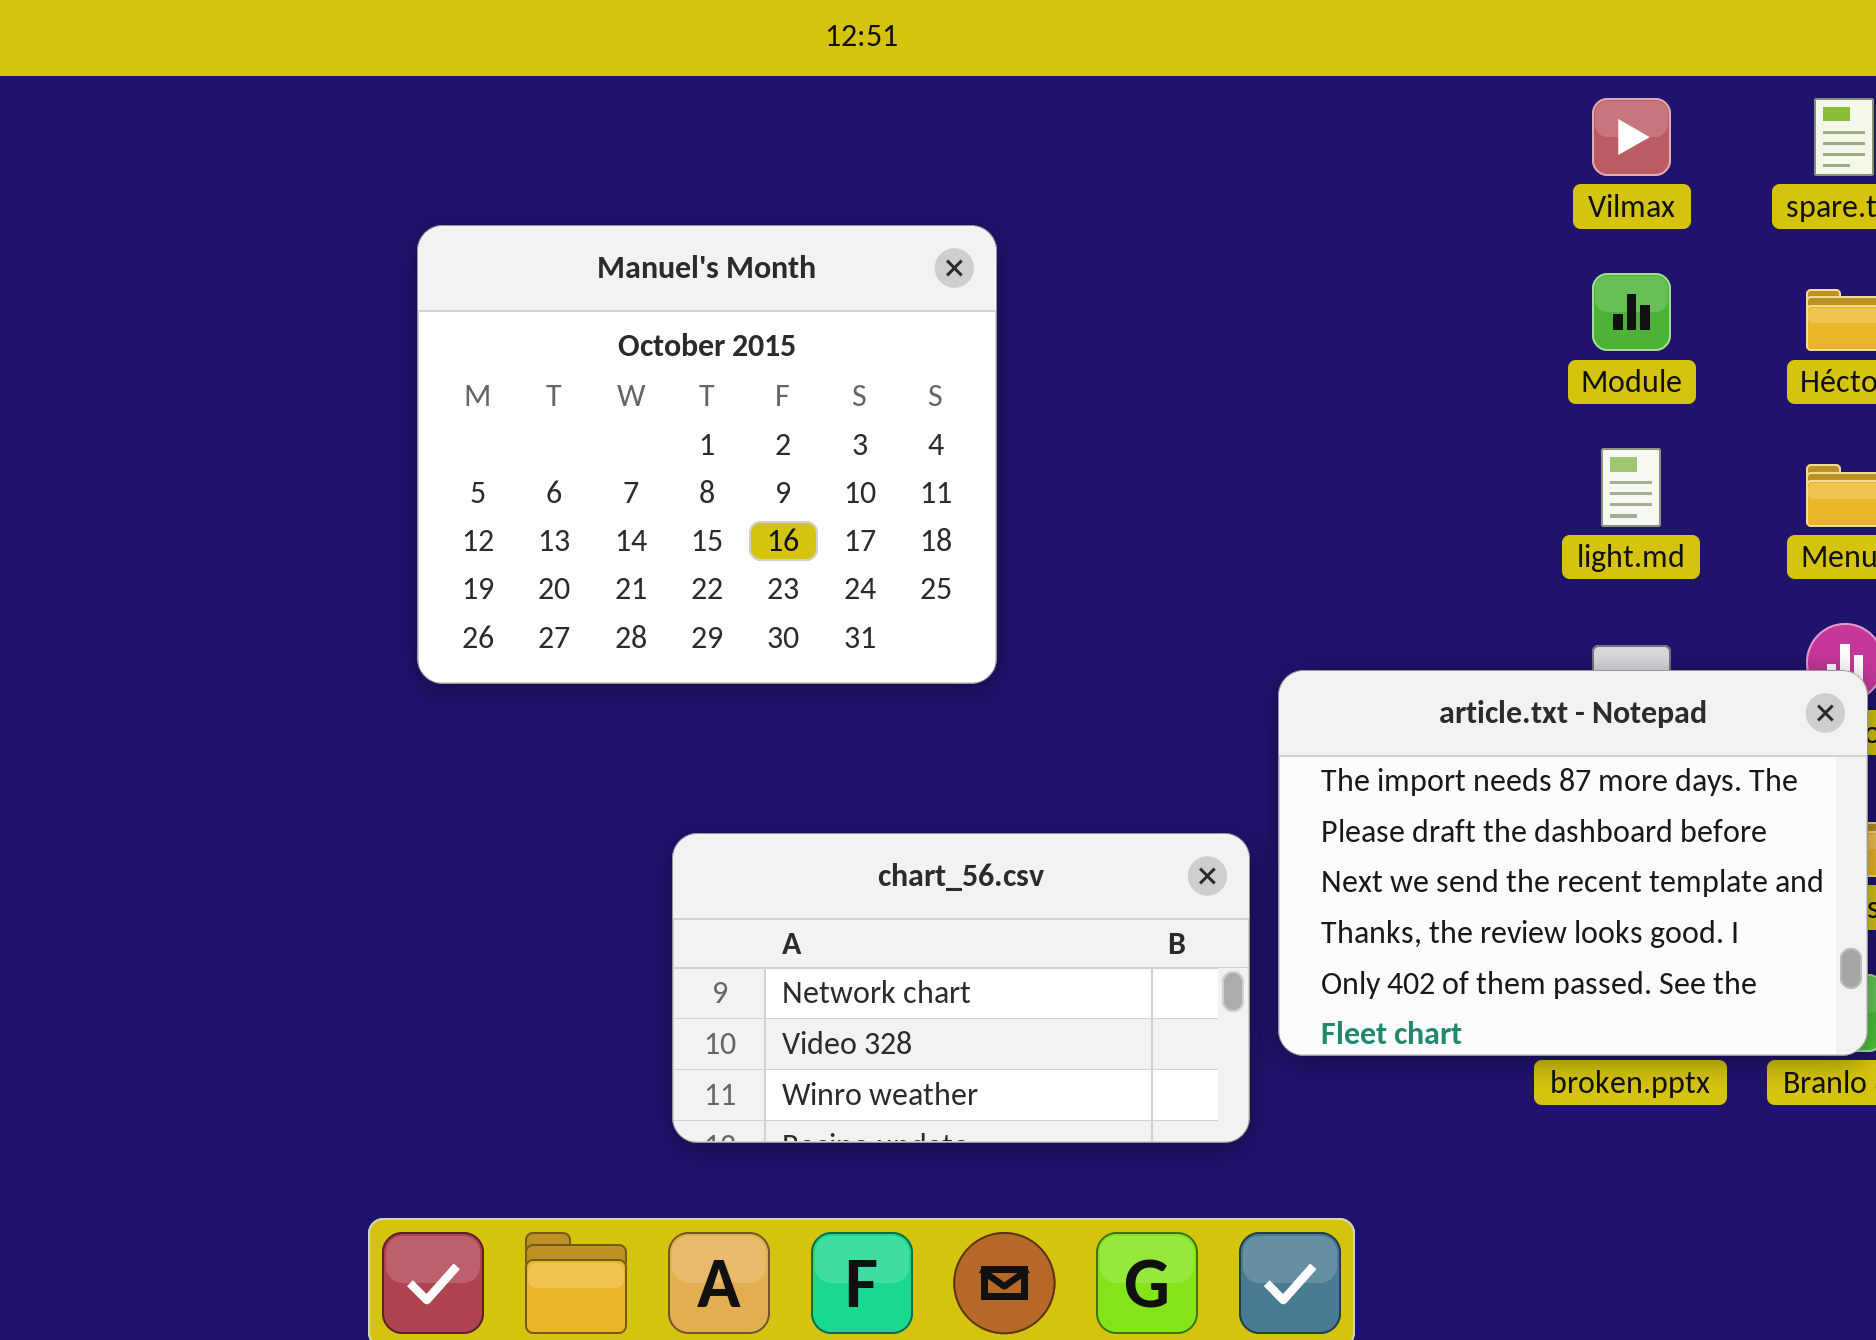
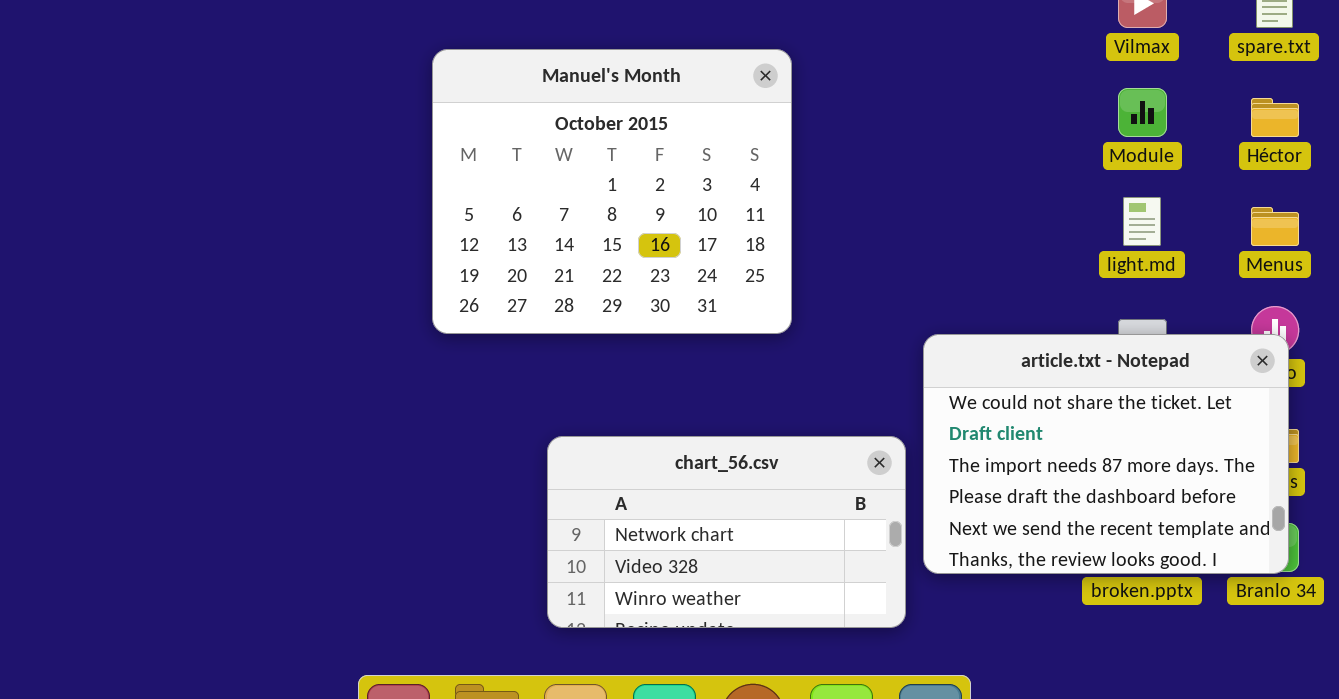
Manuel's Month: [417,225,997,684] -> [432,49,792,334], moved
article.txt - Notepad: [1278,670,1868,1056] -> [923,334,1289,574], scrolled up 2 rows

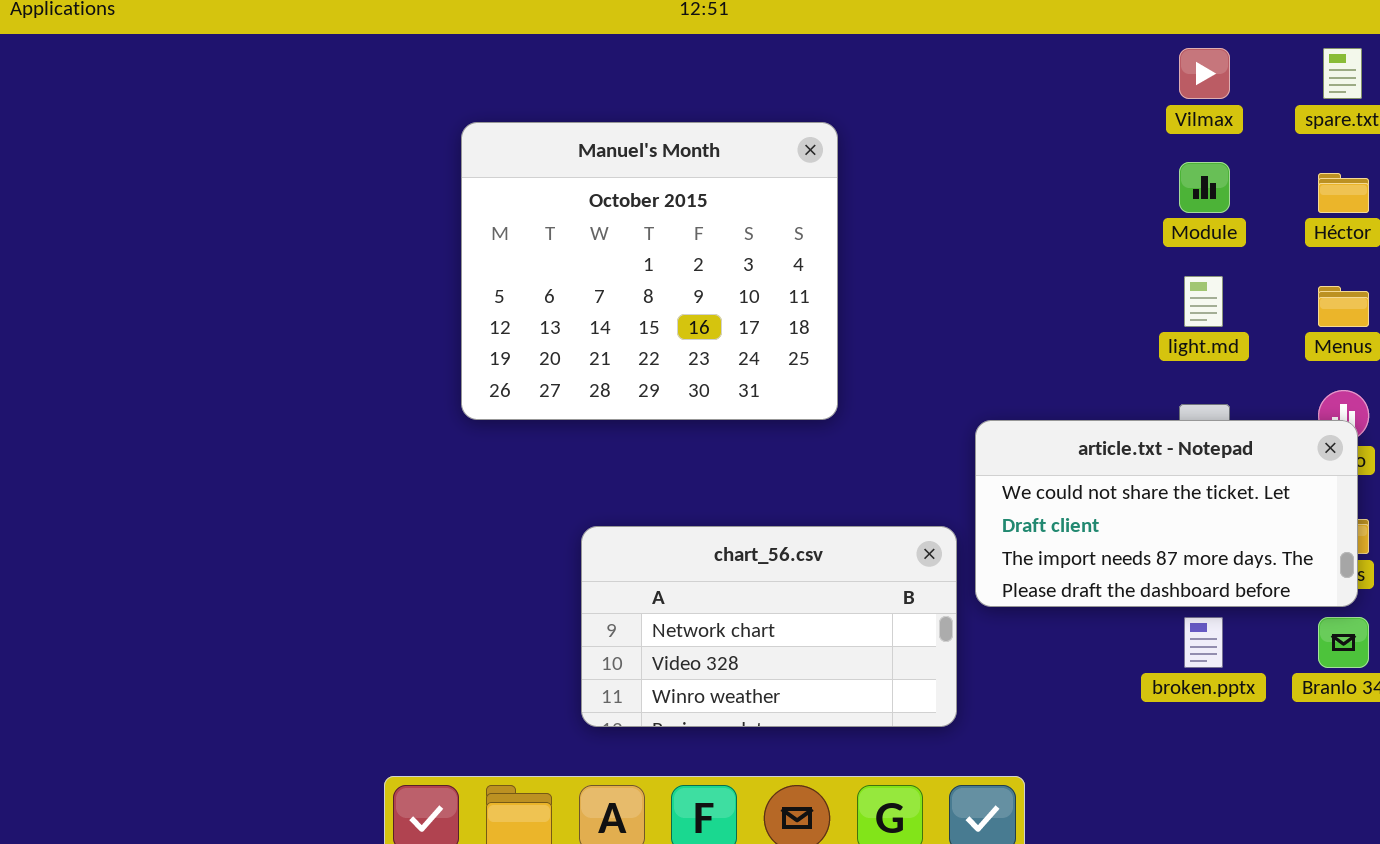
article.txt - Notepad: [923,334,1289,574] -> [975,420,1358,607], resized

